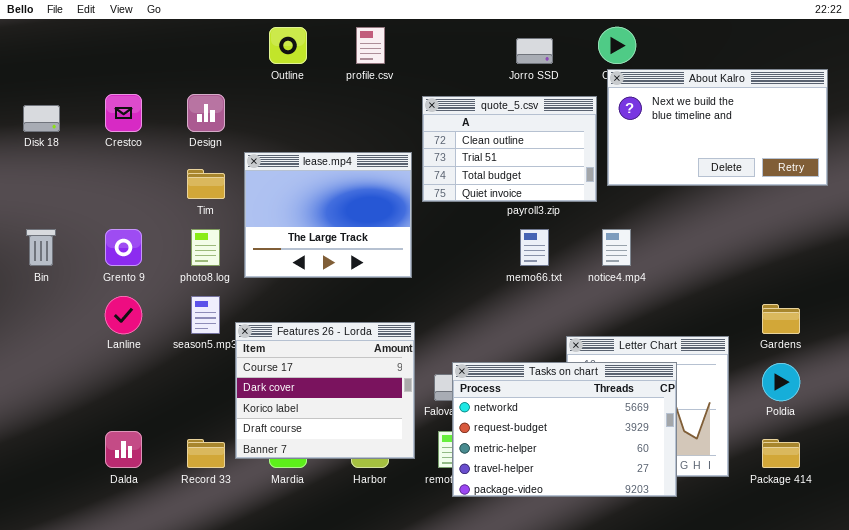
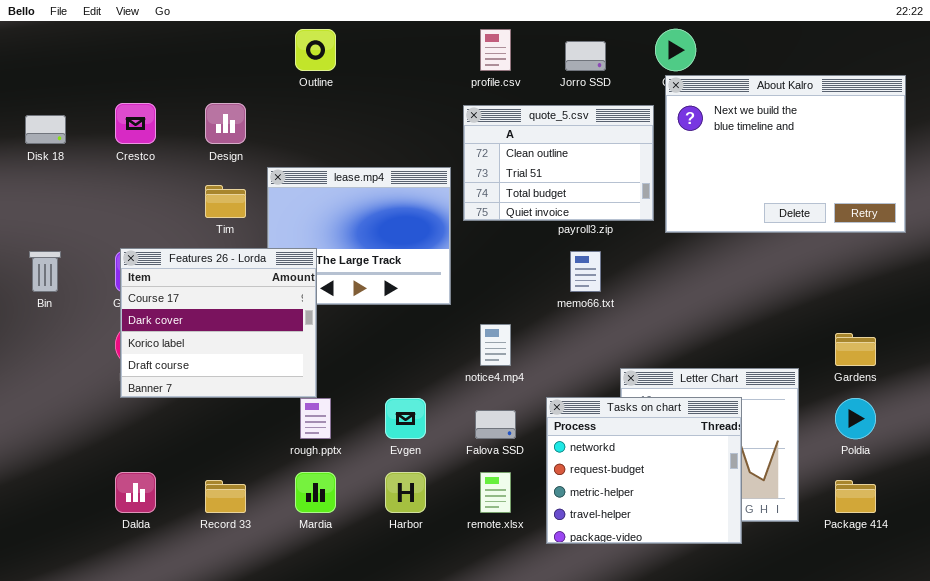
profile.csv: [356,27,385,64] -> [480,29,511,71], moved
About Kalro: [607,69,828,186] -> [665,75,906,233], resized
notice4.mp4: [602,229,631,266] -> [480,324,511,366], moved
Features 26 - Lorda: [235,322,415,459] -> [120,248,317,398], moved
Tasks on chart: [452,362,677,497] -> [546,397,742,544], resized

